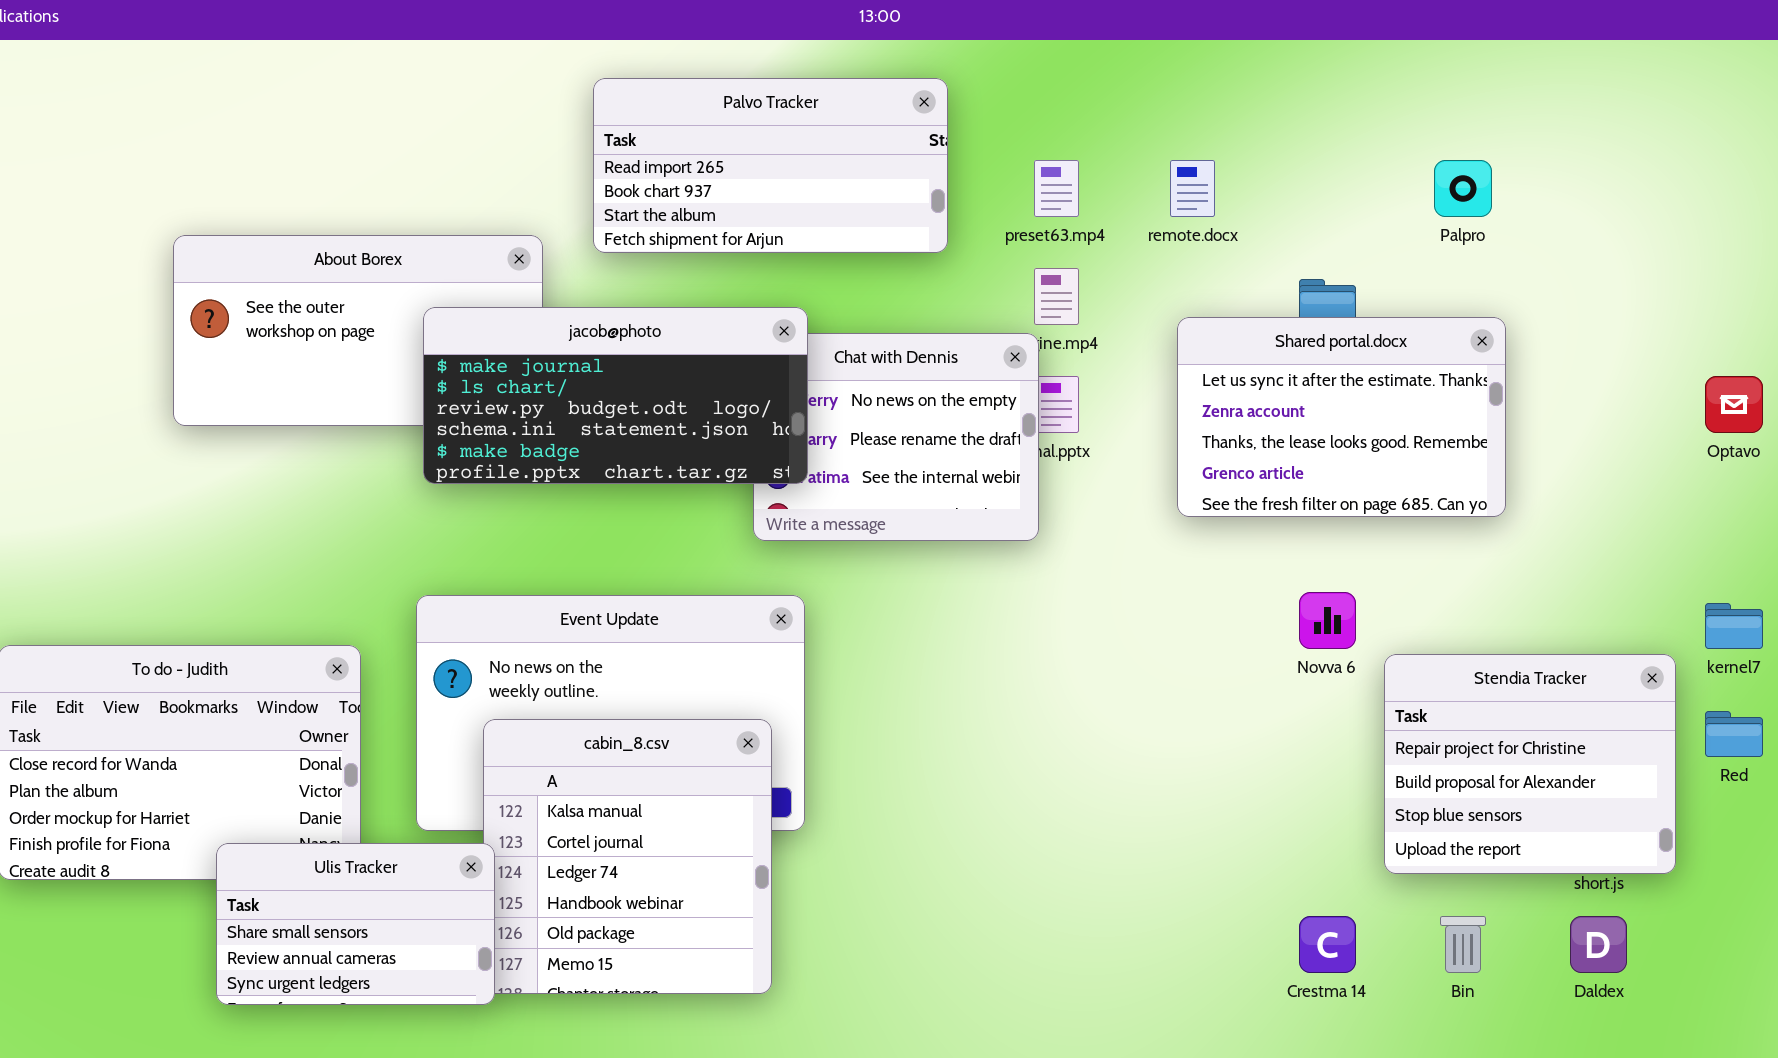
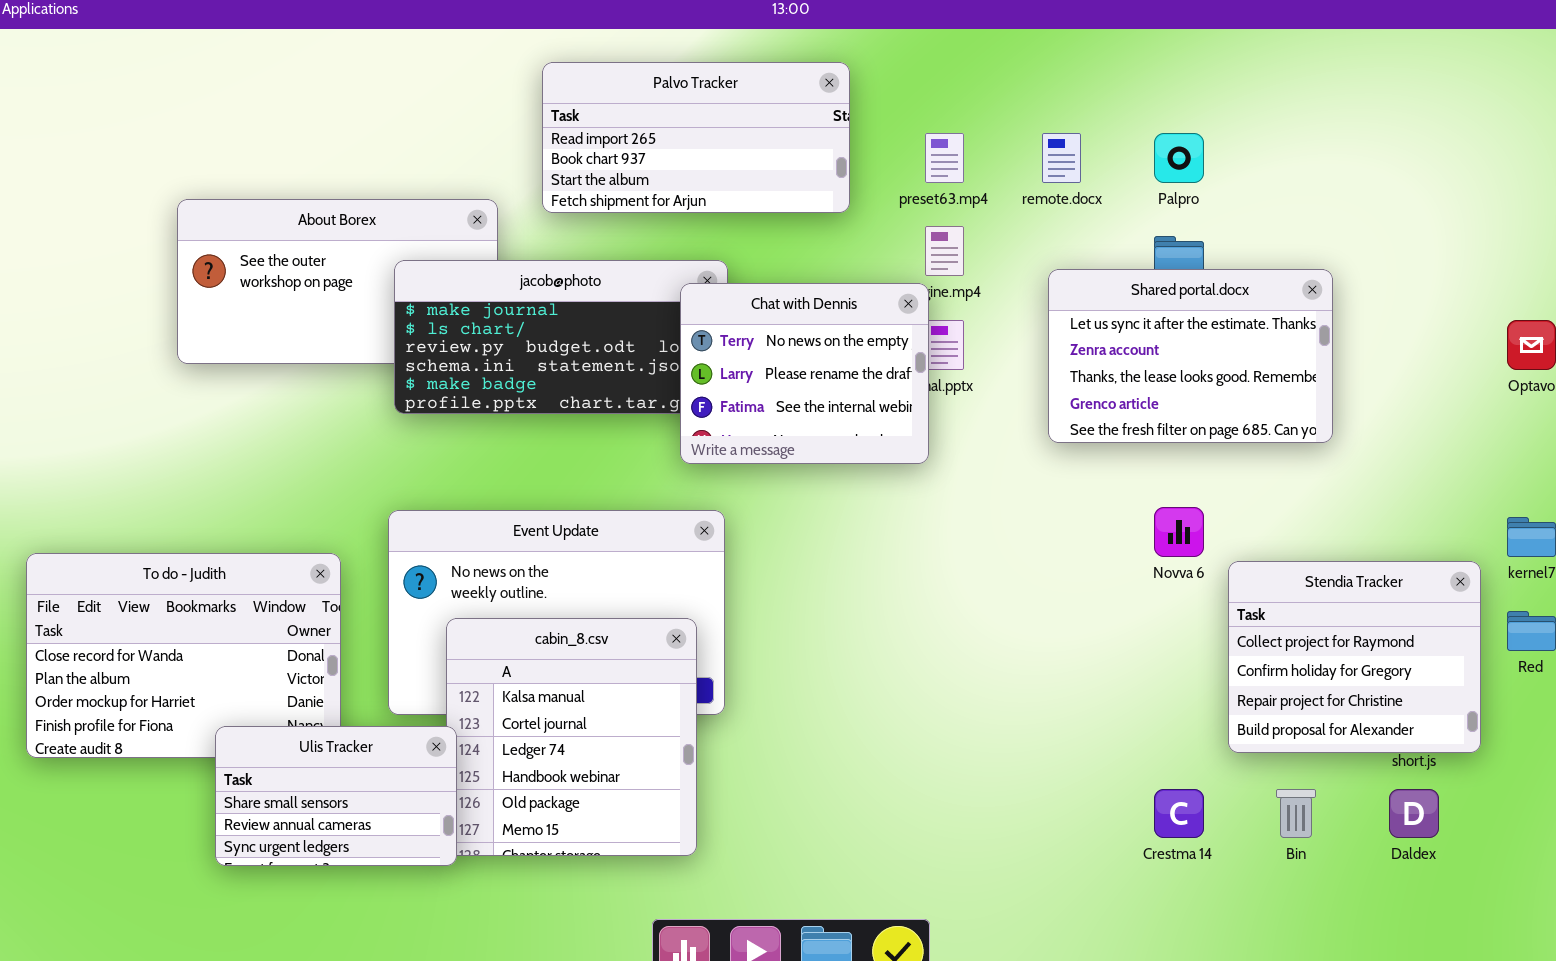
Palpro: [1434,160,1492,217] -> [1154,133,1204,183], moved
Chat with Dennis: [753,333,1039,541] -> [680,283,929,464], raised
Stendia Tracker: [1384,654,1676,874] -> [1228,561,1481,753], scrolled up 2 rows

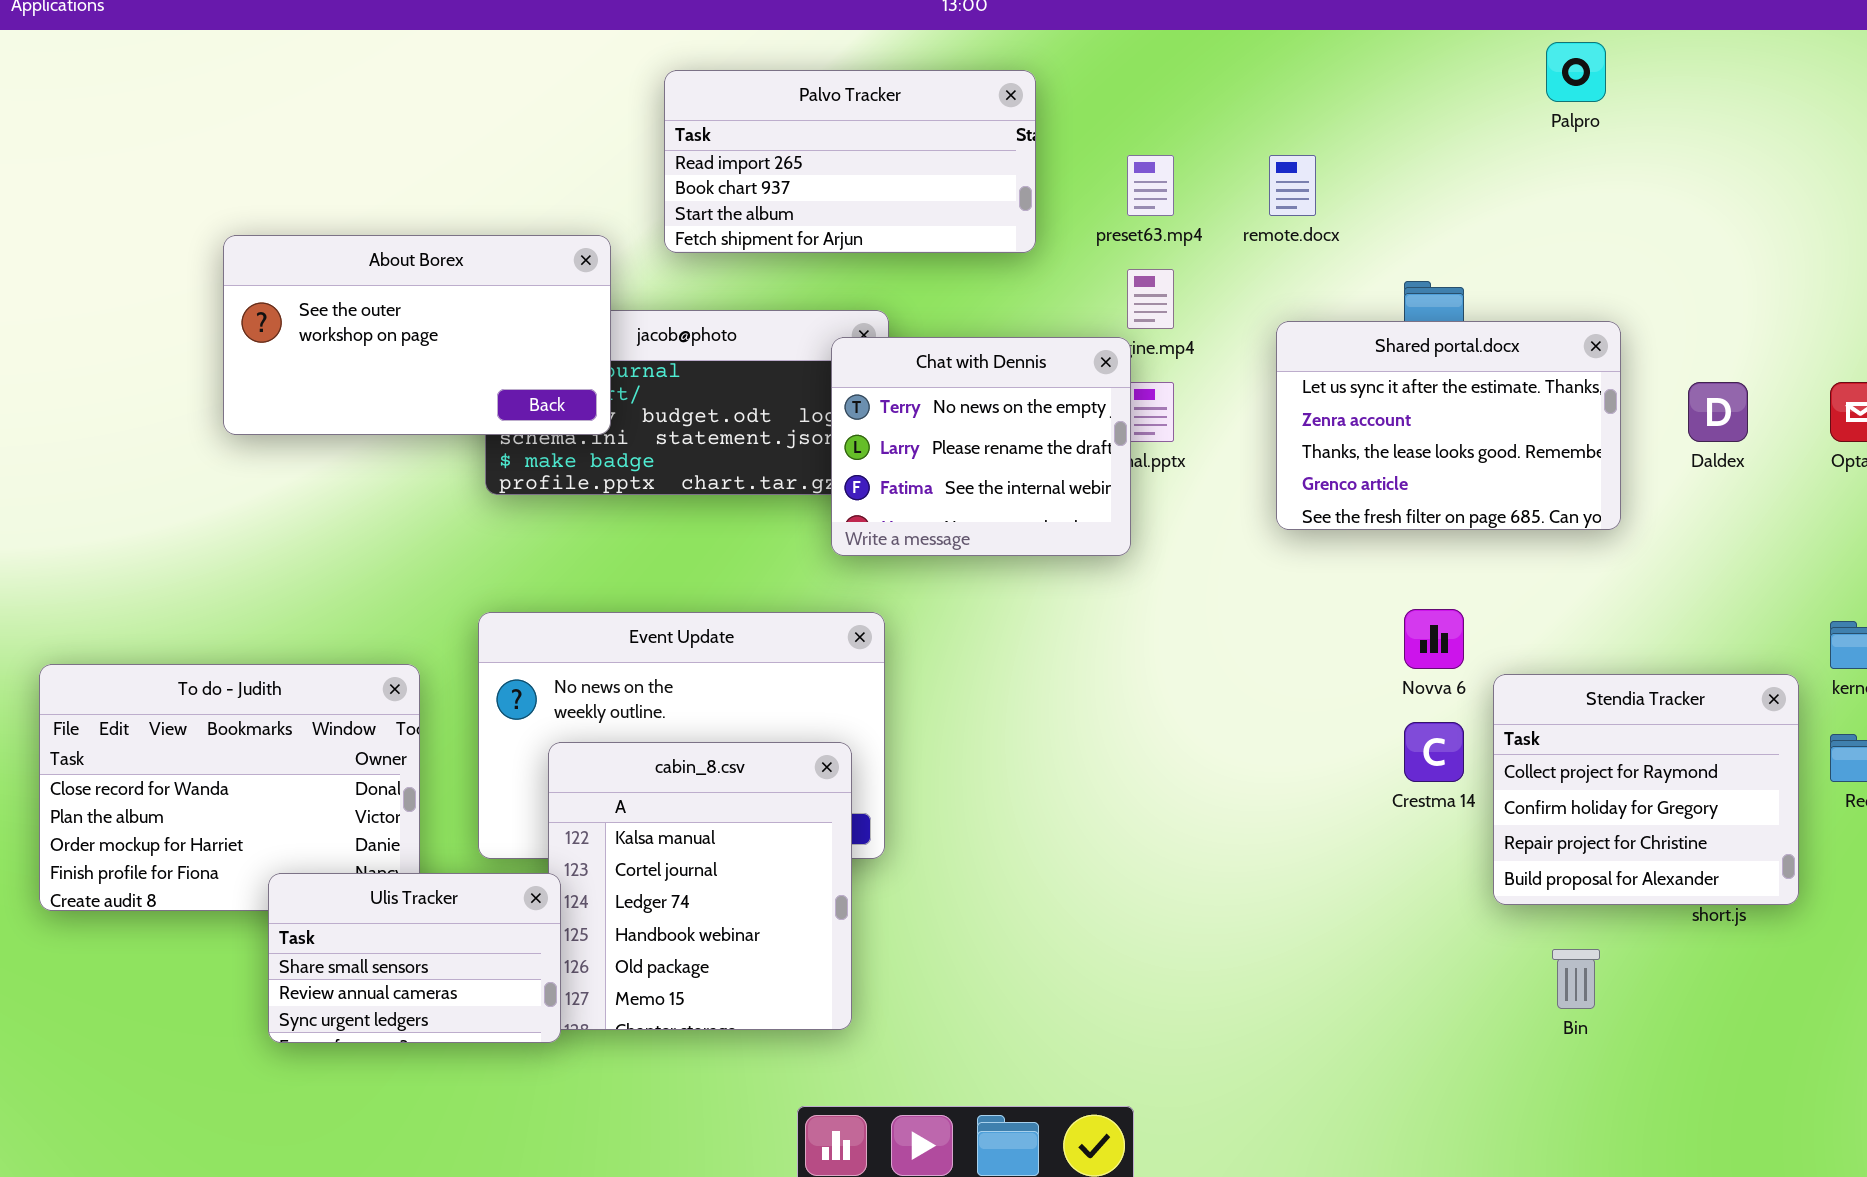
Palpro: [1154,133,1204,183] -> [1546,42,1606,102], moved
About Borex: [177,199,498,364] -> [223,235,611,435], raised
Crestma 14: [1154,789,1204,838] -> [1404,722,1464,782], moved
Daldex: [1389,789,1439,838] -> [1688,382,1748,442], moved

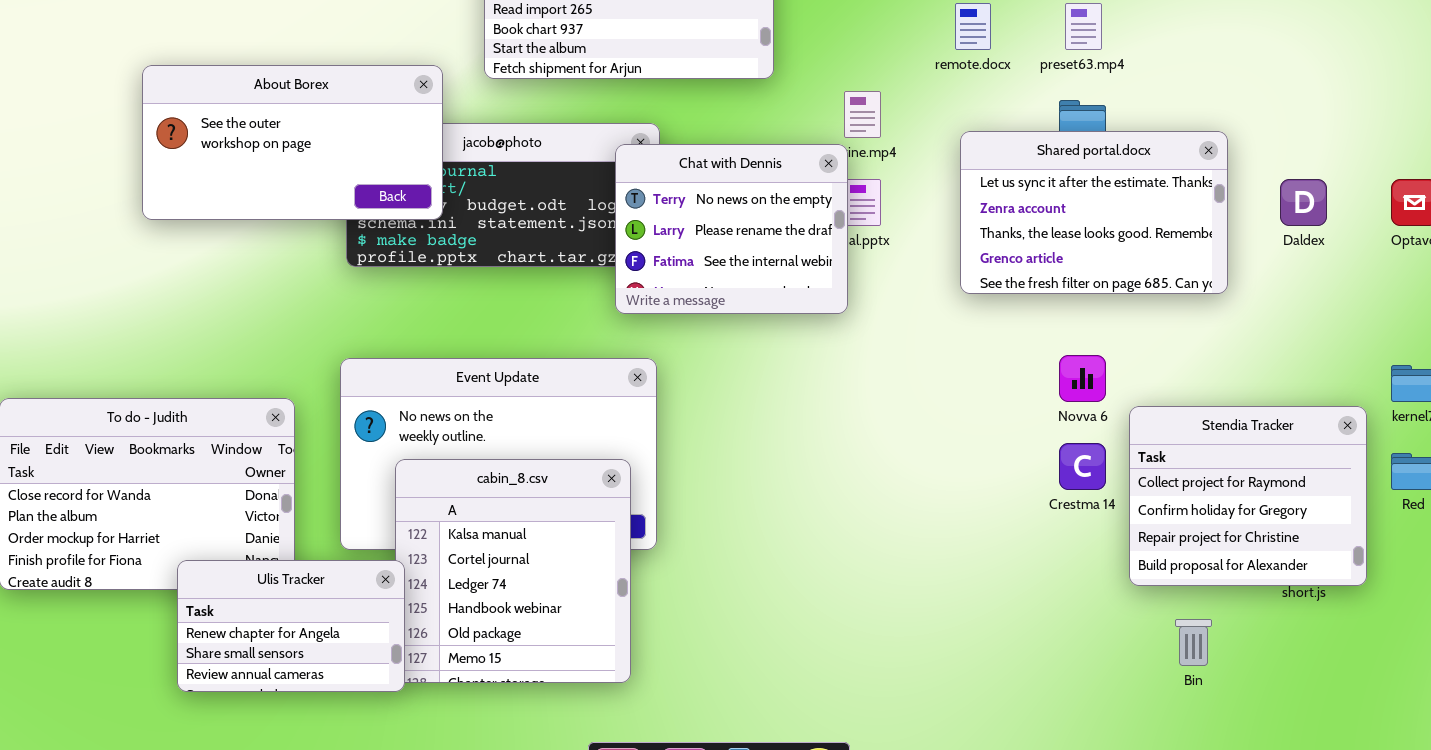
preset63.mp4: [1127,155,1174,216] -> [1065,3,1102,50], moved
Ulis Tracker: [268,873,561,1043] -> [177,560,405,692], scrolled up 1 row

